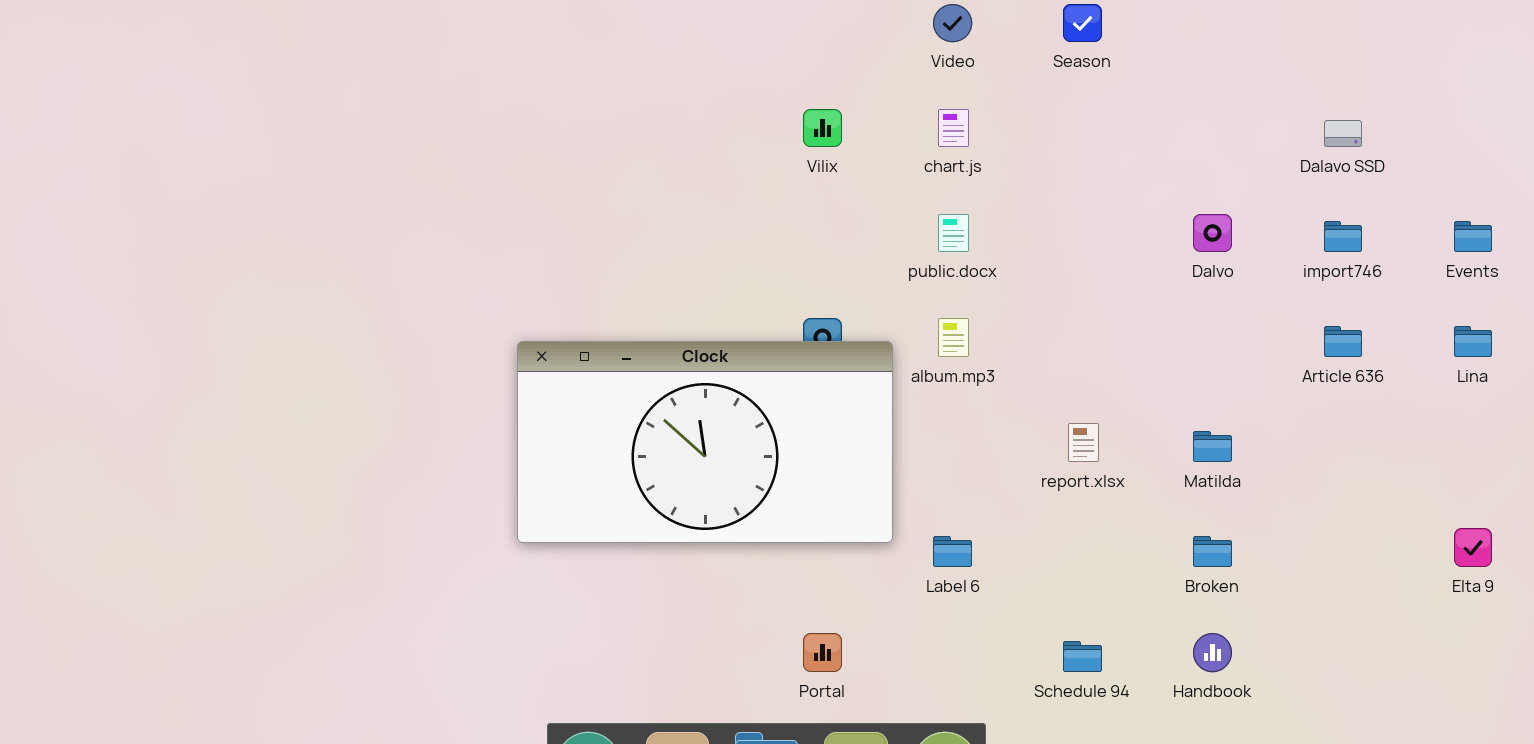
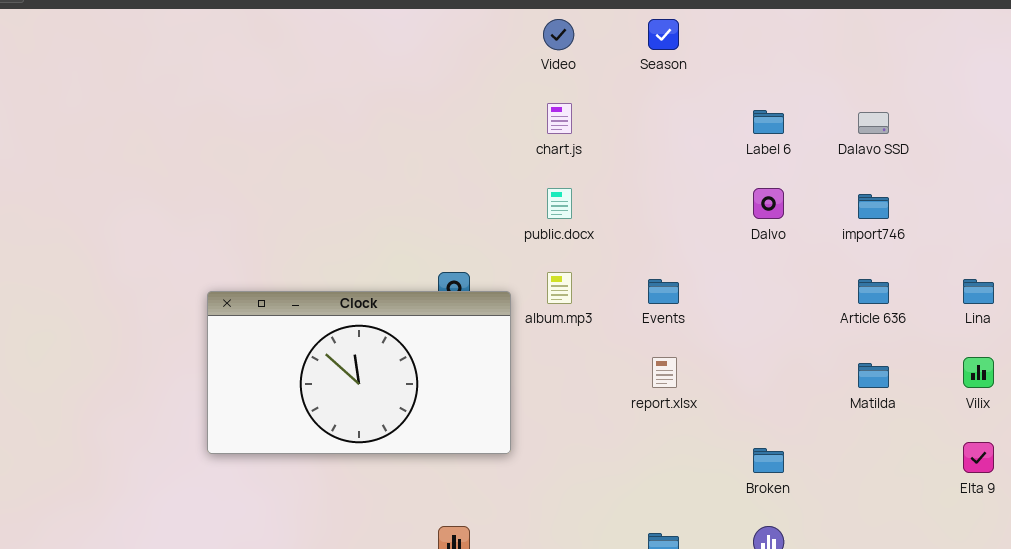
Vilix: [803,109,842,147] -> [963,357,994,388], moved
Events: [1454,221,1492,252] -> [648,279,679,304], moved
Matilda: [1193,431,1232,462] -> [858,363,889,388], moved
Label 6: [933,536,972,567] -> [753,110,784,134], moved

